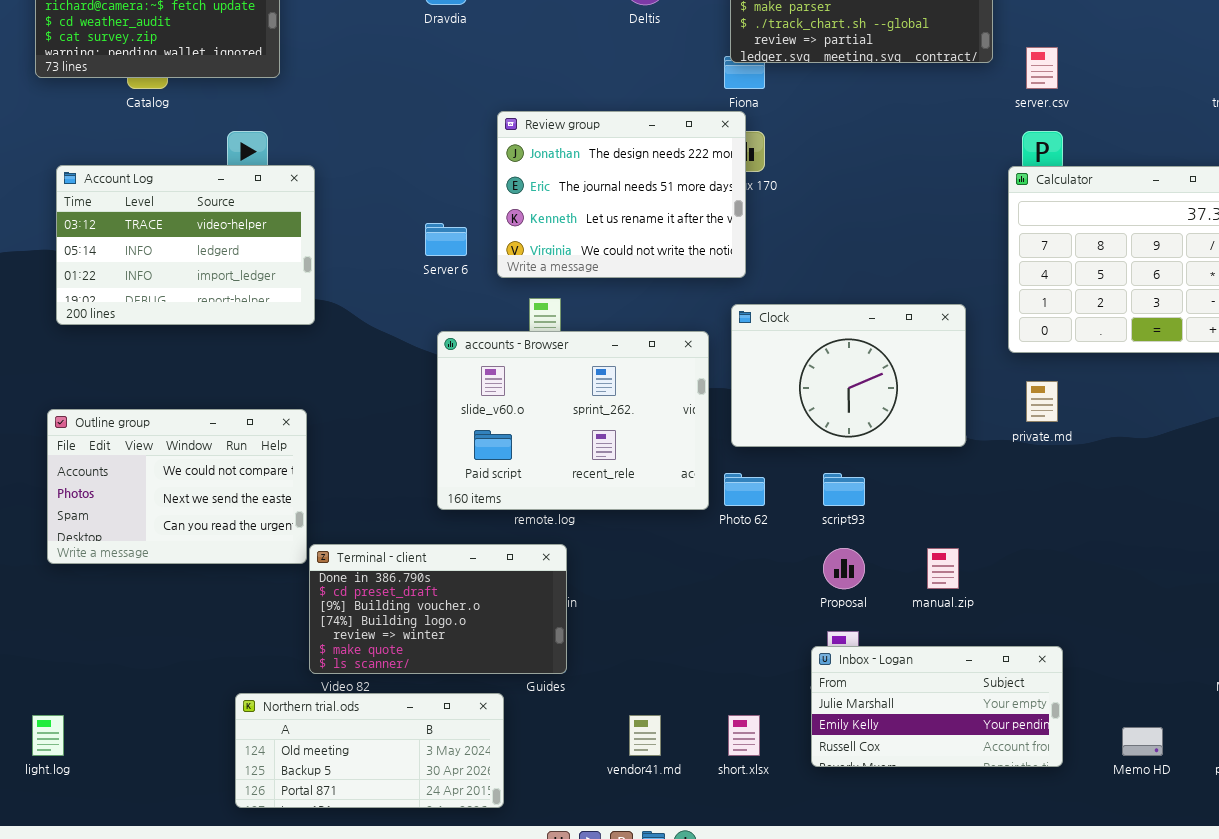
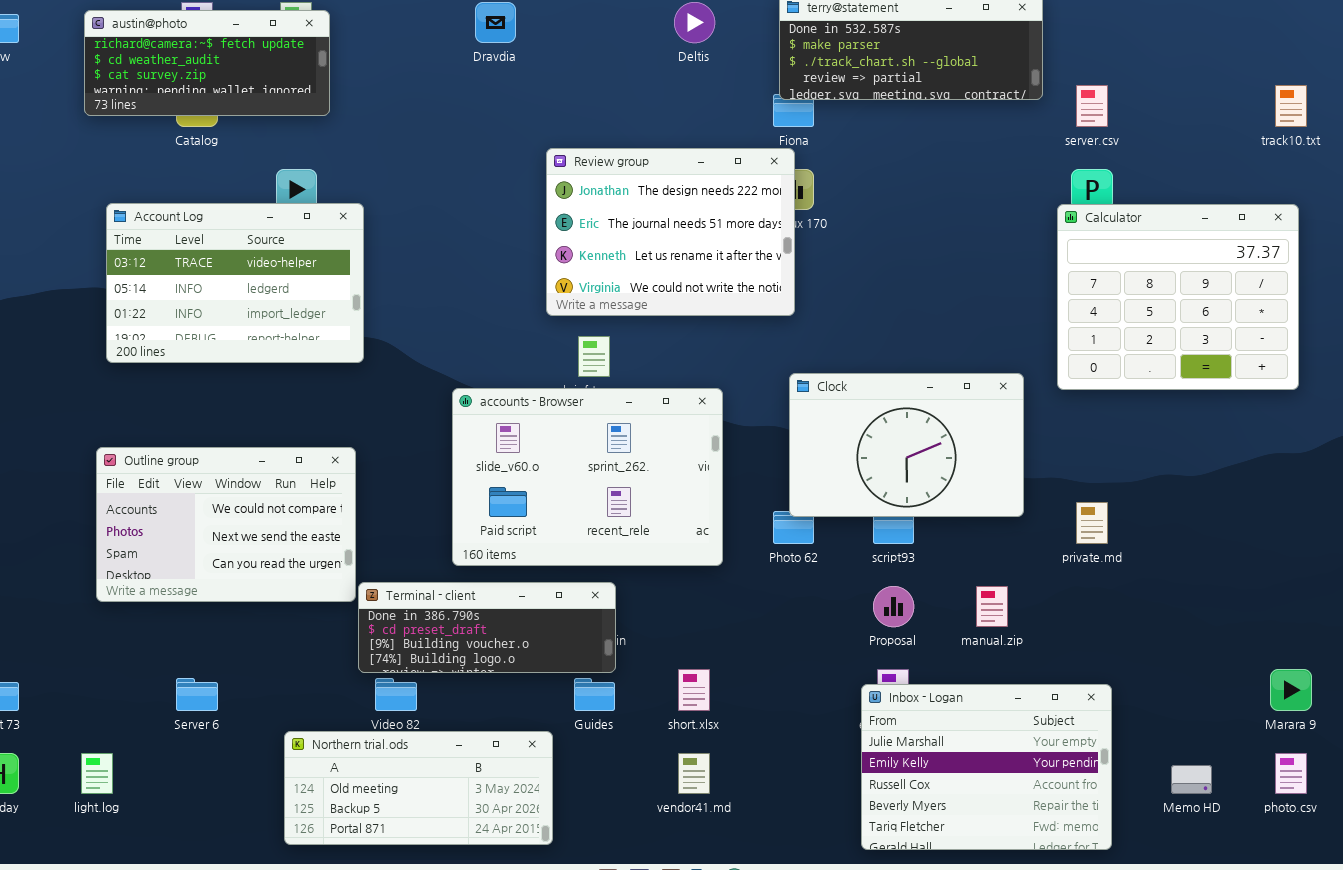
Server 6: [425,223,467,256] -> [176,678,218,711], moved
Clock: [731,304,966,447] -> [789,373,1024,517], moved
accounts - Browser: [437,331,709,510] -> [452,388,723,566], moved
private.md: [1026,381,1058,422] -> [1076,502,1108,544], moved
Terminal - client: [309,544,567,674] -> [358,582,616,673], resized
Inbox - Logan: [811,646,1063,767] -> [861,684,1112,850], resized
short.xlsx: [728,715,760,756] -> [678,669,710,711], moved

